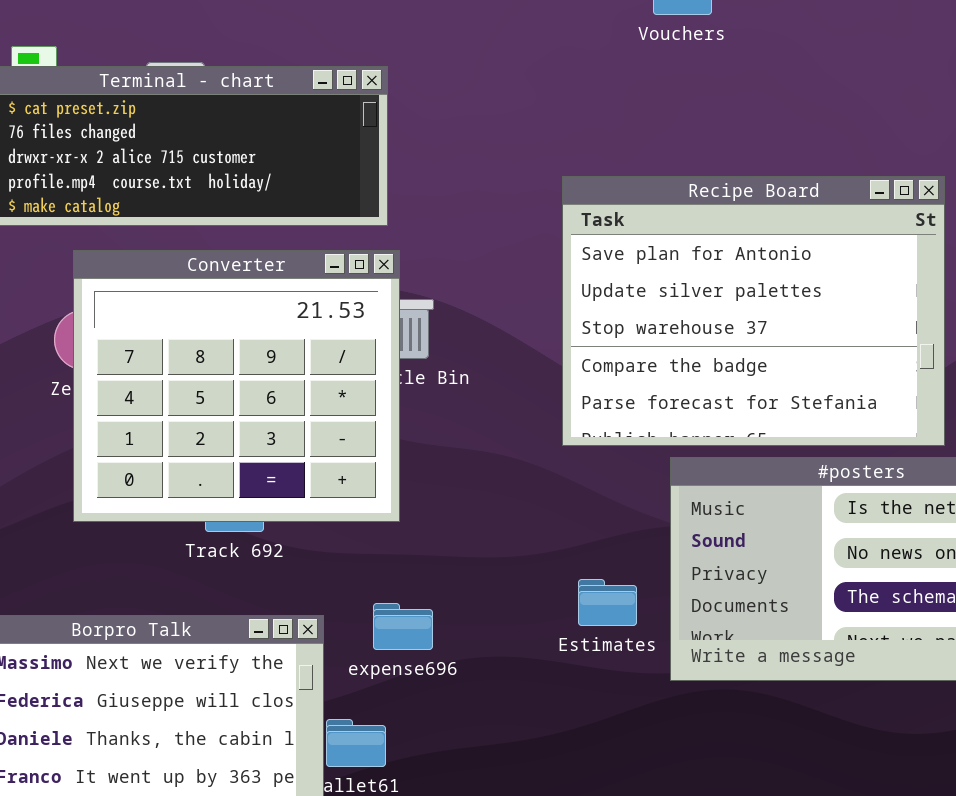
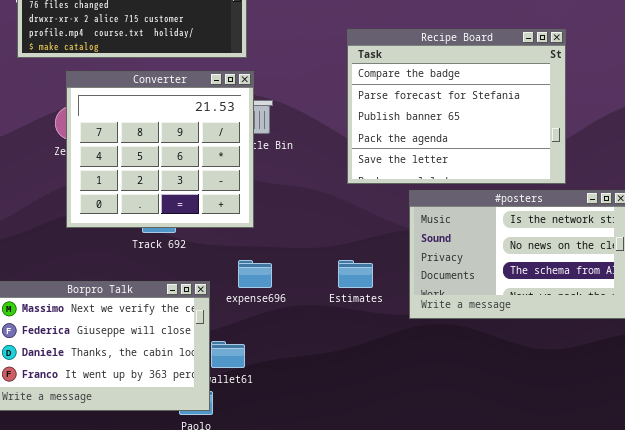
Recipe Board: [562,176,945,446] -> [347,29,566,184], scrolled down 3 rows
Estimates: [578,579,637,626] -> [338,260,373,288], moved
expense696: [373,603,433,650] -> [238,260,272,288], moved

